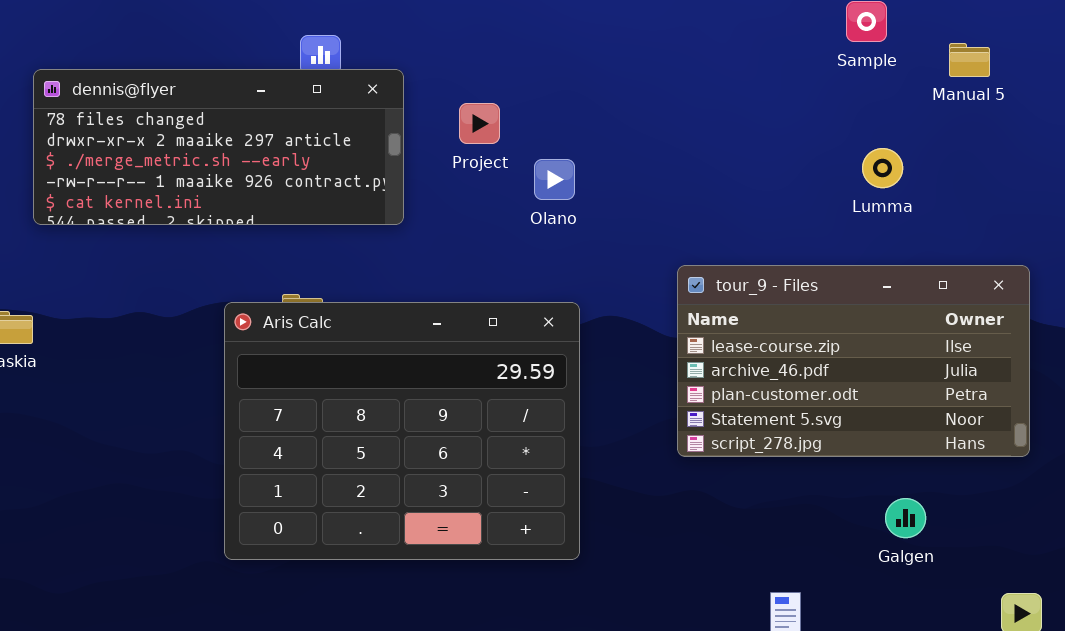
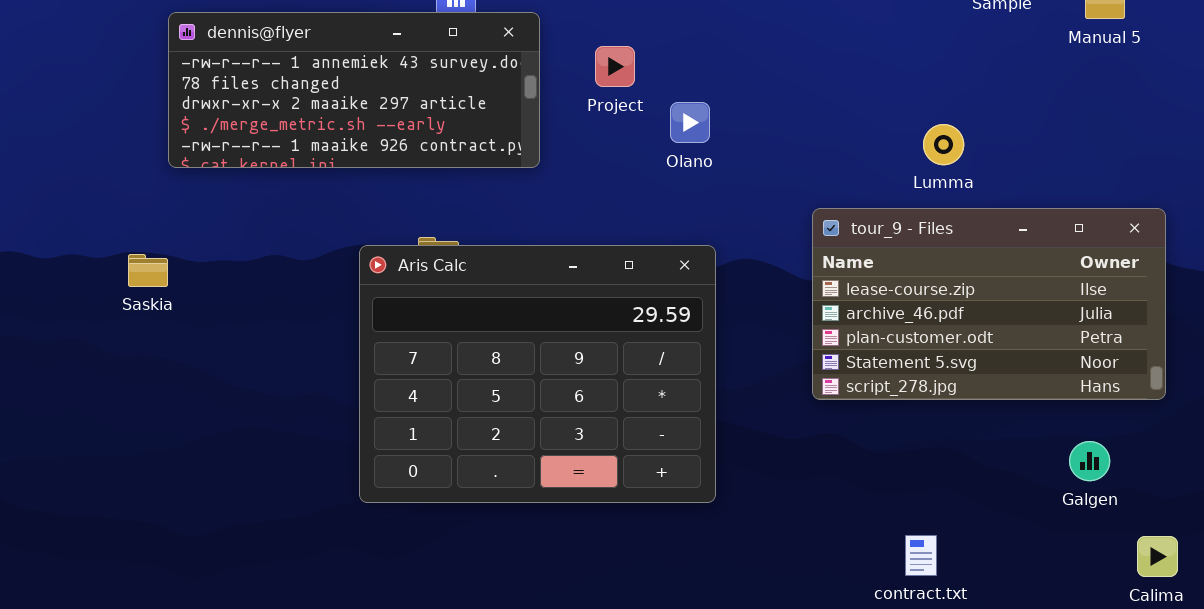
dennis@flyer: [33,69,404,225] -> [168,12,540,168], scrolled up 1 row
Lumma: [862,148,903,188] -> [923,124,964,165], moved
Galgen: [885,498,926,538] -> [1069,441,1110,481], moved

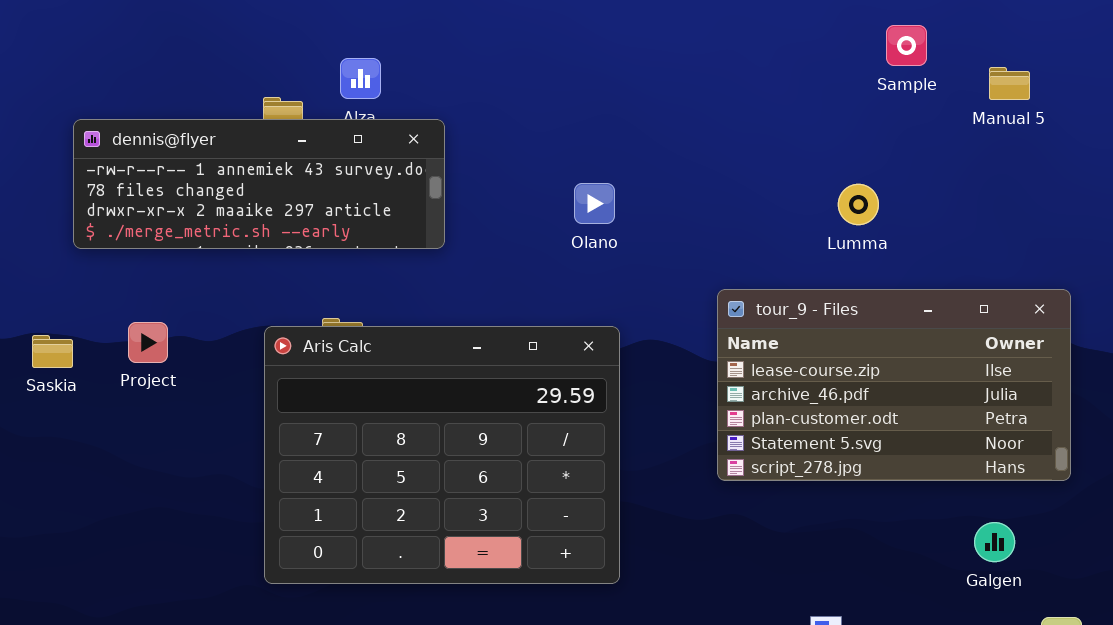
dennis@flyer: [168,12,540,168] -> [73,119,445,249], resized
Project: [595,46,635,87] -> [128,322,168,363], moved
Lumma: [923,124,964,165] -> [838,184,879,225], moved

